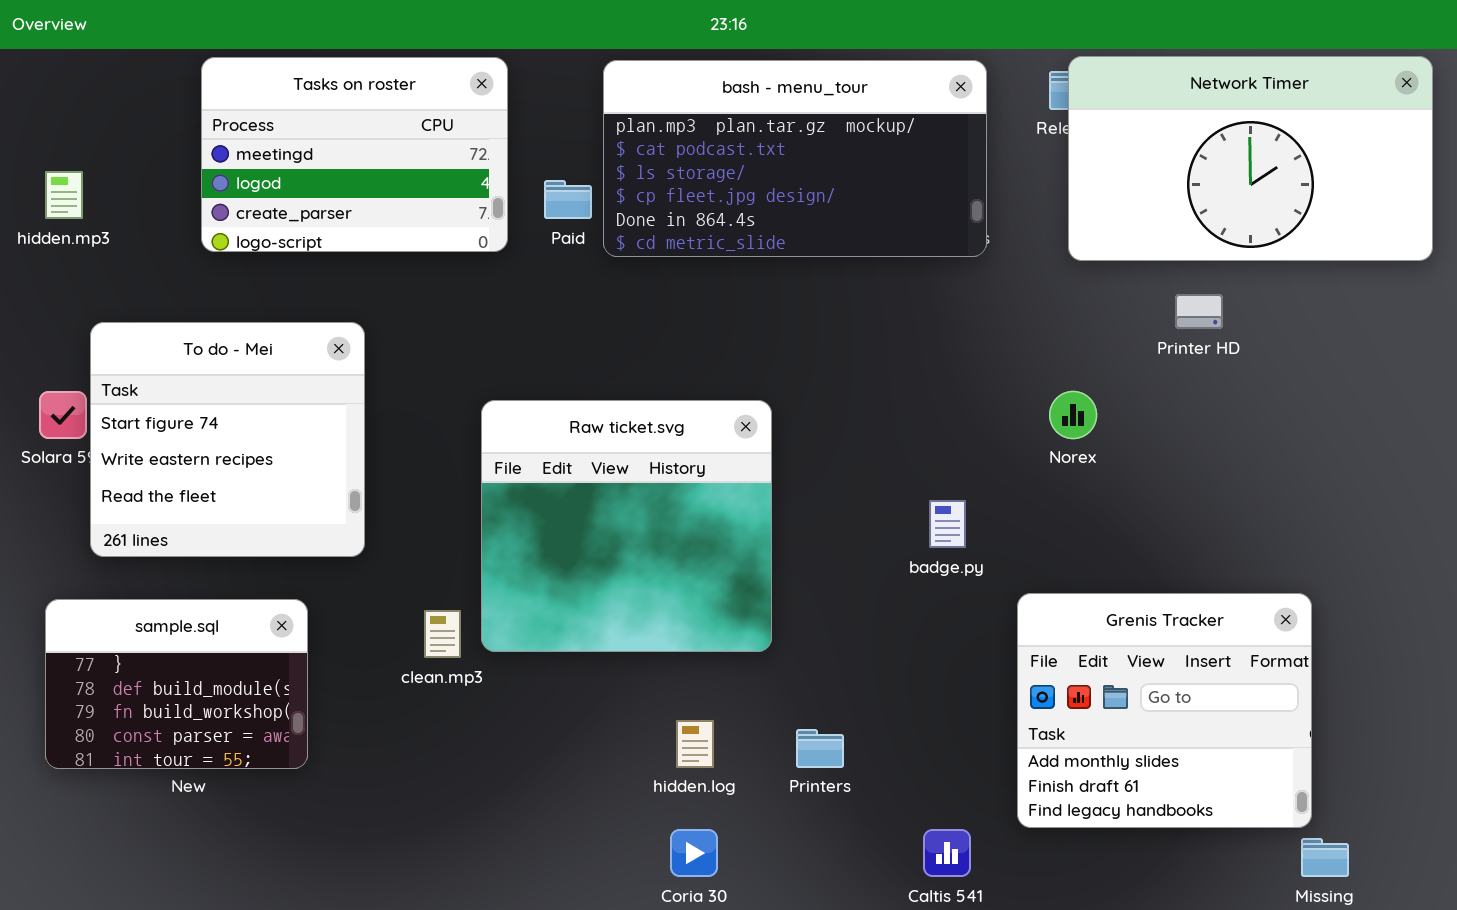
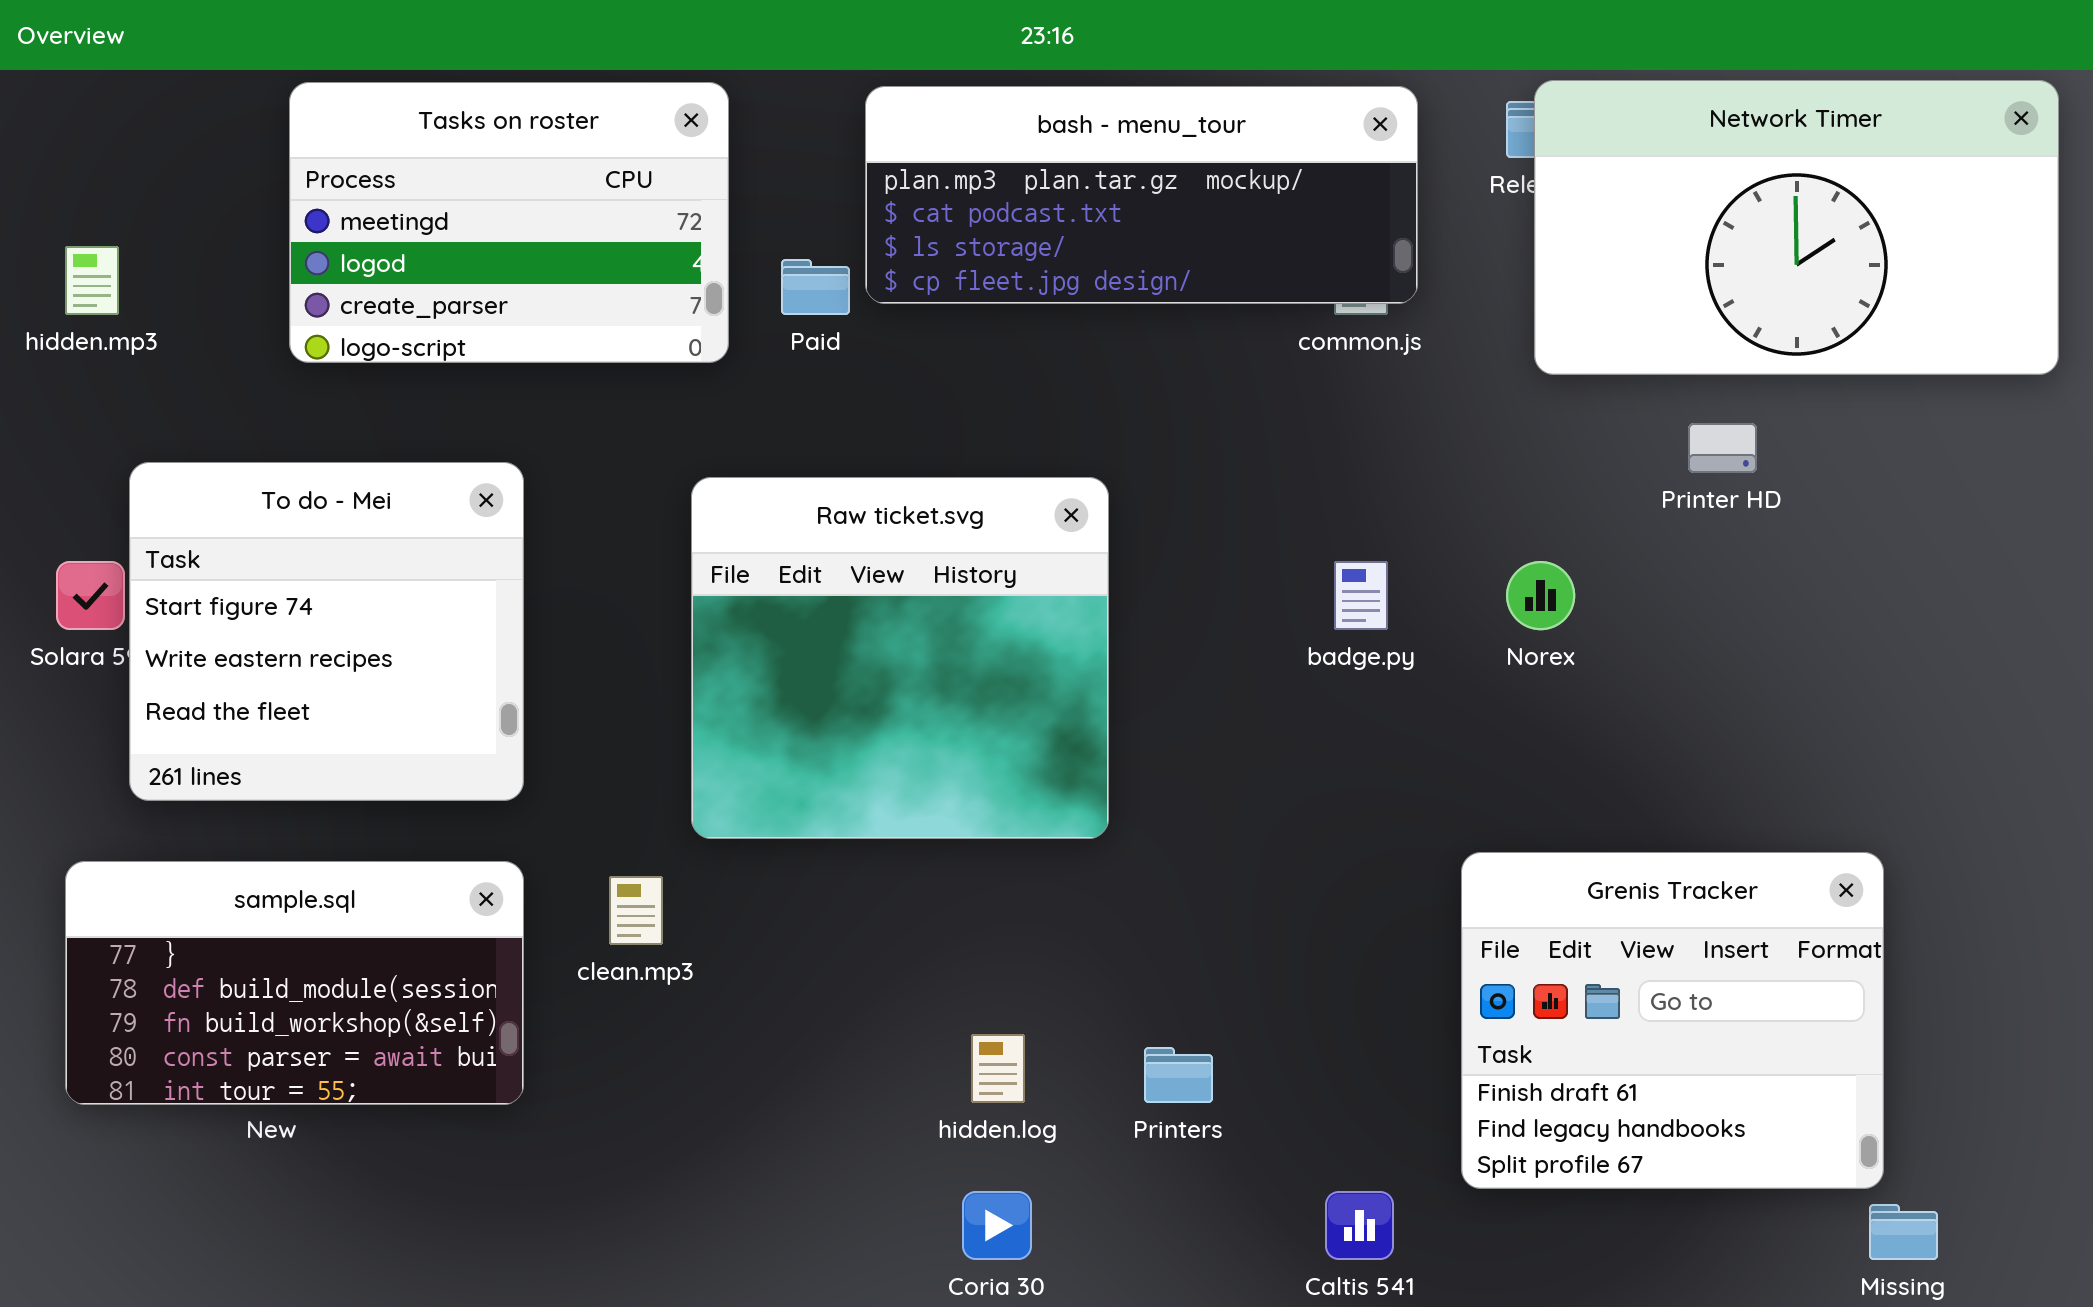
bash - menu_tour: [603,60,987,257] -> [865,86,1418,304], resized
Raw ticket.svg: [481,400,772,652] -> [691,477,1109,839], moved
badge.py: [929,500,966,548] -> [1334,561,1388,630], moved
Grenis Tracker: [1017,593,1312,828] -> [1461,852,1884,1189], scrolled down 1 row
sample.sql: [45,599,308,769] -> [65,861,524,1105], resized

